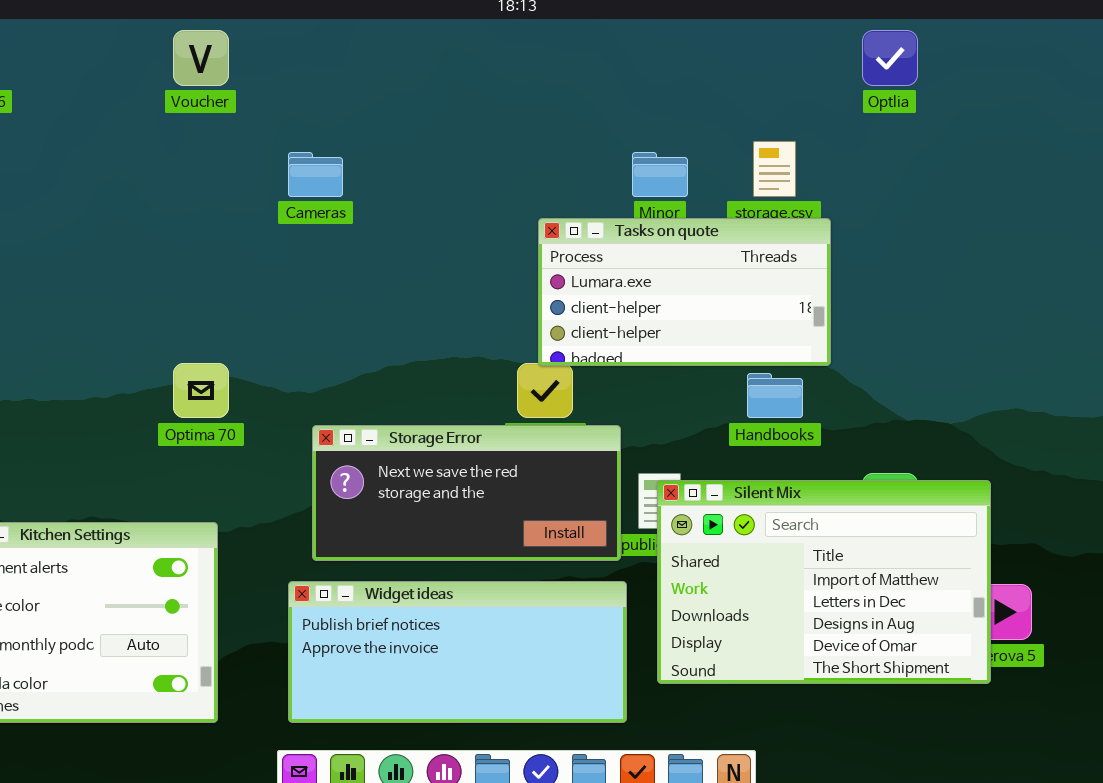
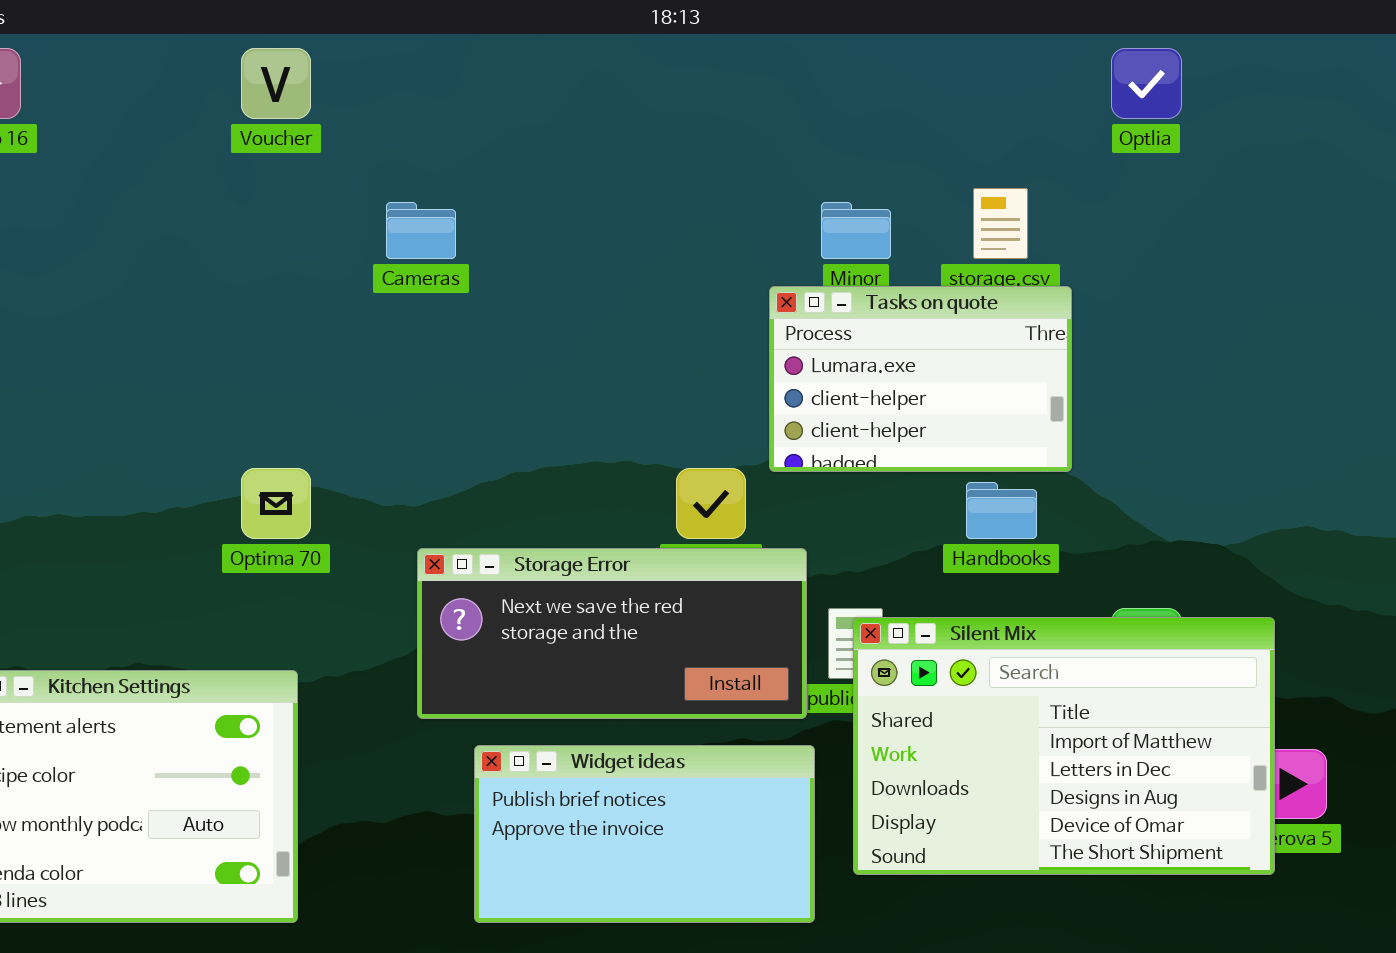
Tasks on quote: [538,218,831,366] -> [769,286,1072,472], resized
Widget ideas: [288,581,627,723] -> [474,745,815,923], resized

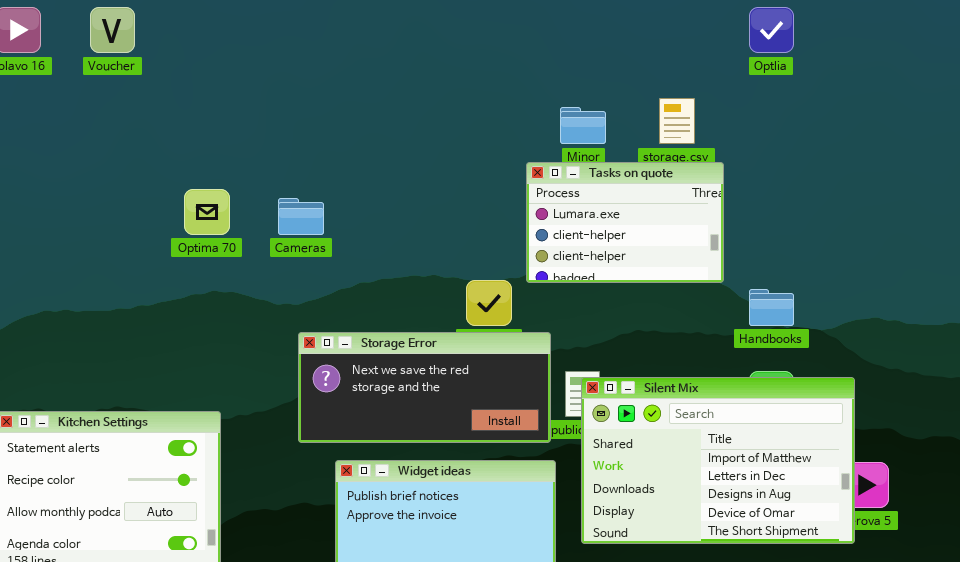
Voucher: [241,48,311,119] -> [90,7,135,53], moved
Cameras: [386,202,456,259] -> [278,198,324,235], moved
Optima 70: [241,468,311,539] -> [184,189,230,235], moved
Handbooks: [966,482,1037,539] -> [749,289,794,326], moved

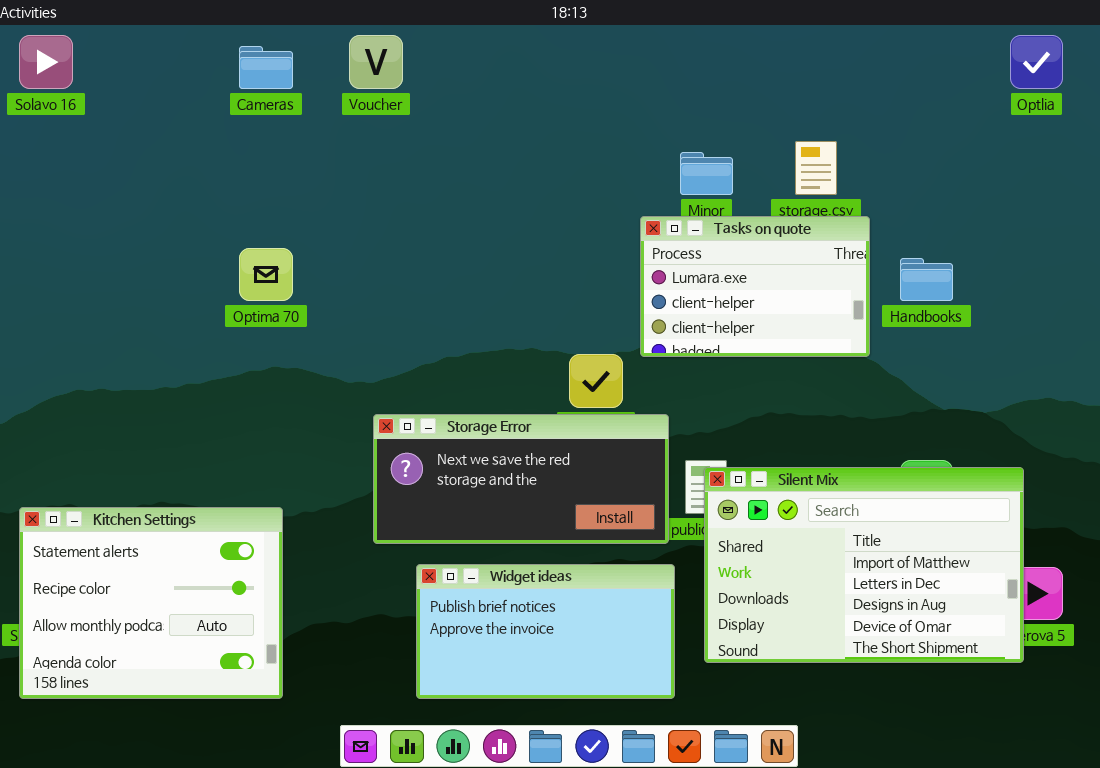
Voucher: [90,7,135,53] -> [349,35,403,89], moved
Optlia: [749,7,794,53] -> [1010,35,1063,89], moved
Cameras: [278,198,324,235] -> [239,46,293,89], moved
Handbooks: [749,289,794,326] -> [900,258,953,301], moved

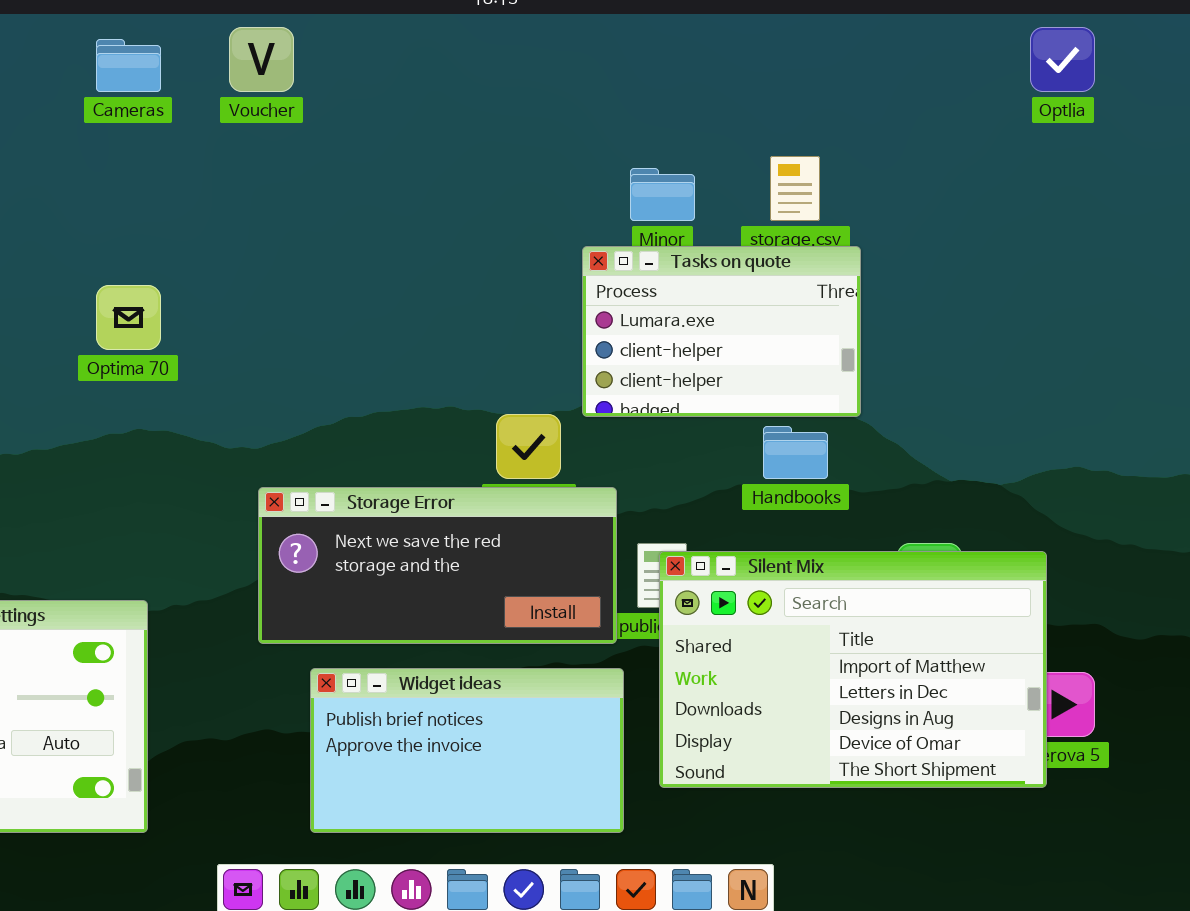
Handbooks: [900,258,953,301] -> [763,426,828,479], moved

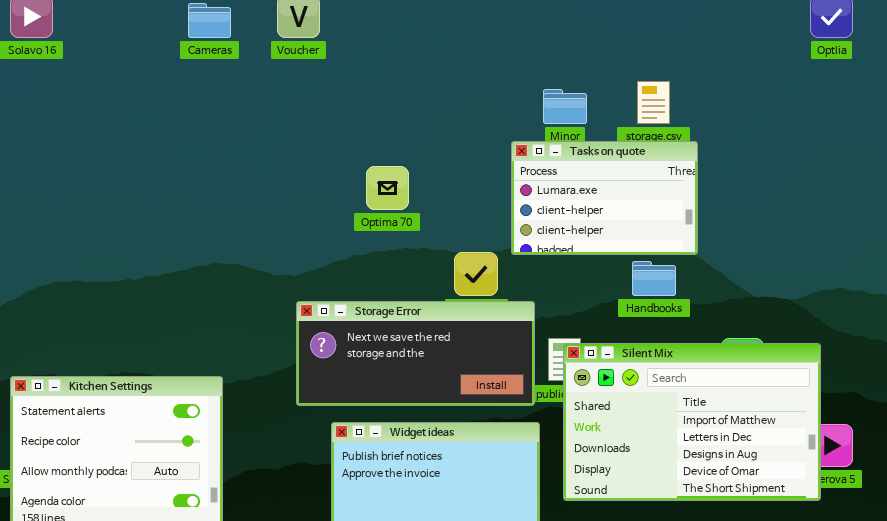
Optima 70: [96,285,161,350] -> [366,166,409,210], moved

